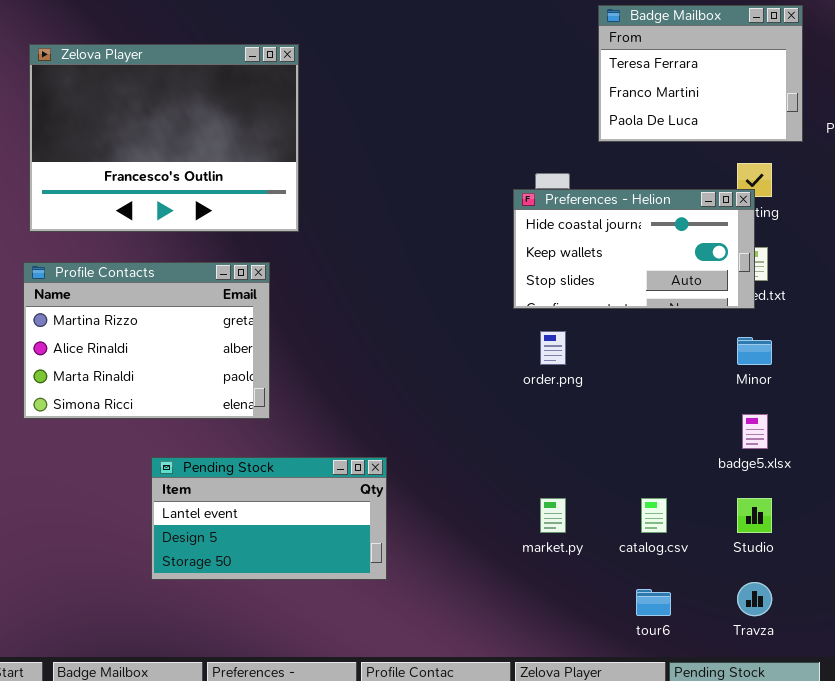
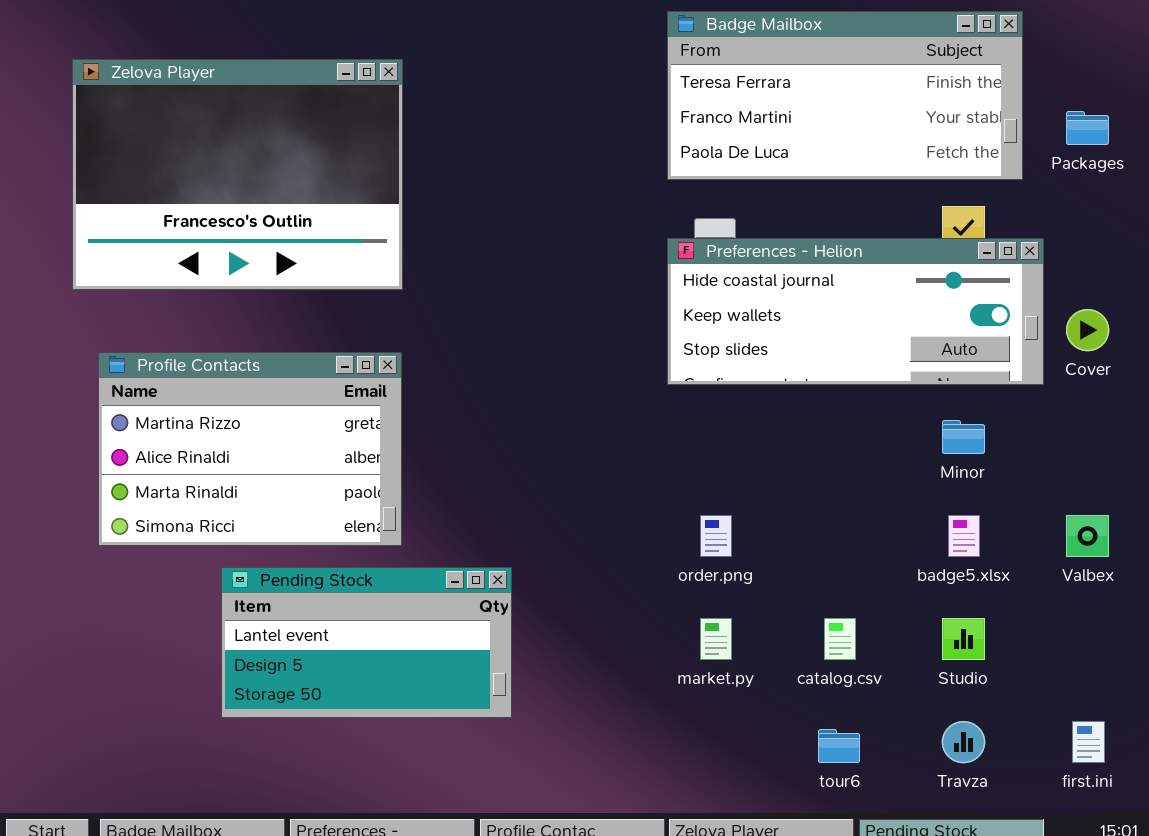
Badge Mailbox: [598,5,803,142] -> [667,11,1023,180], resized
Preferences - Helion: [513,189,755,309] -> [667,238,1044,385], resized
Profile Contacts: [23,262,270,419] -> [98,352,402,546], moved
order.png: [540,331,566,365] -> [700,515,732,557], moved

